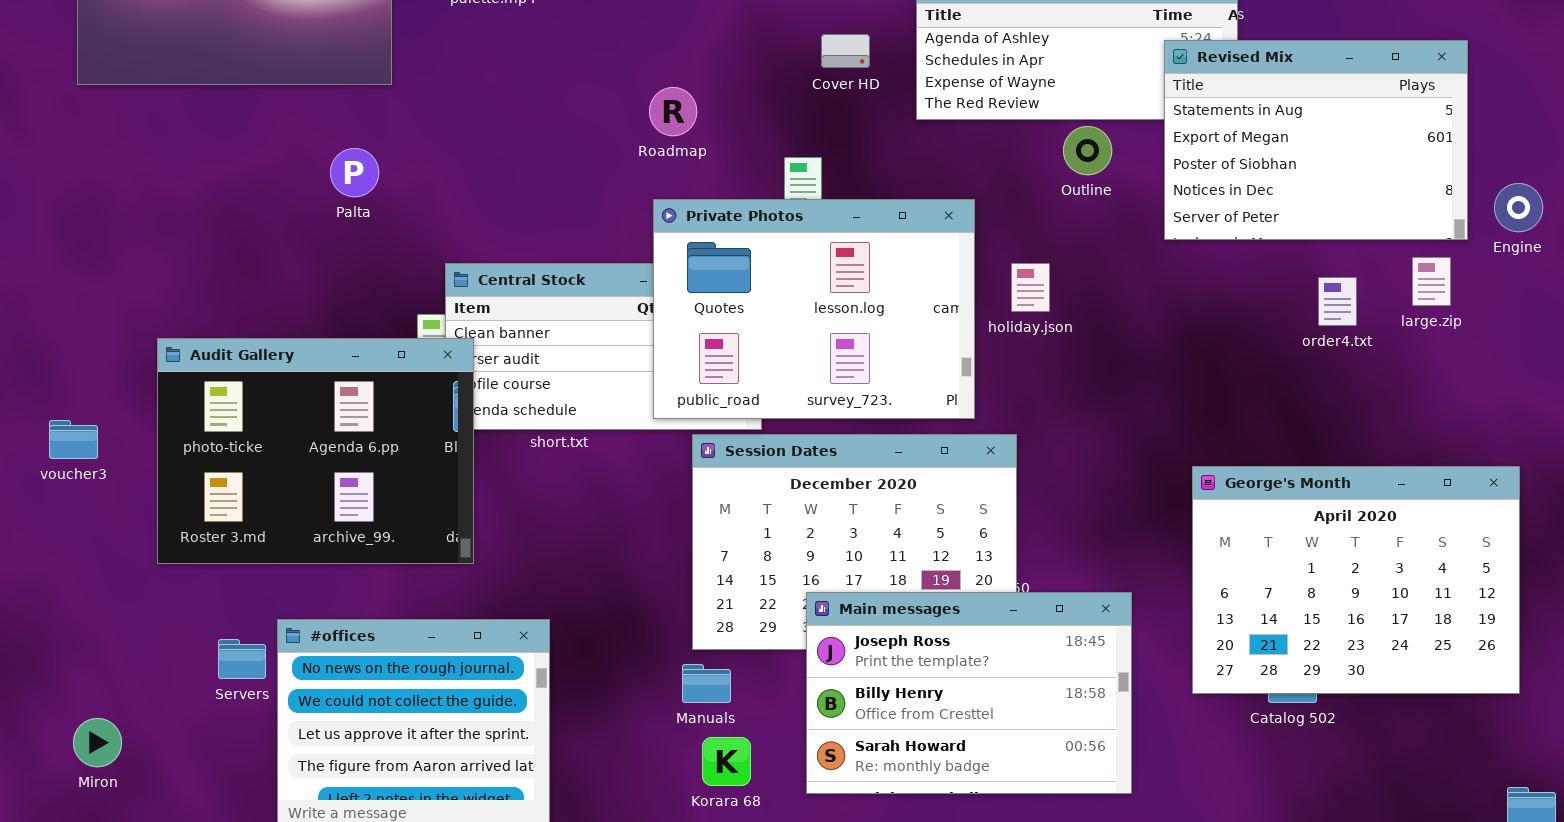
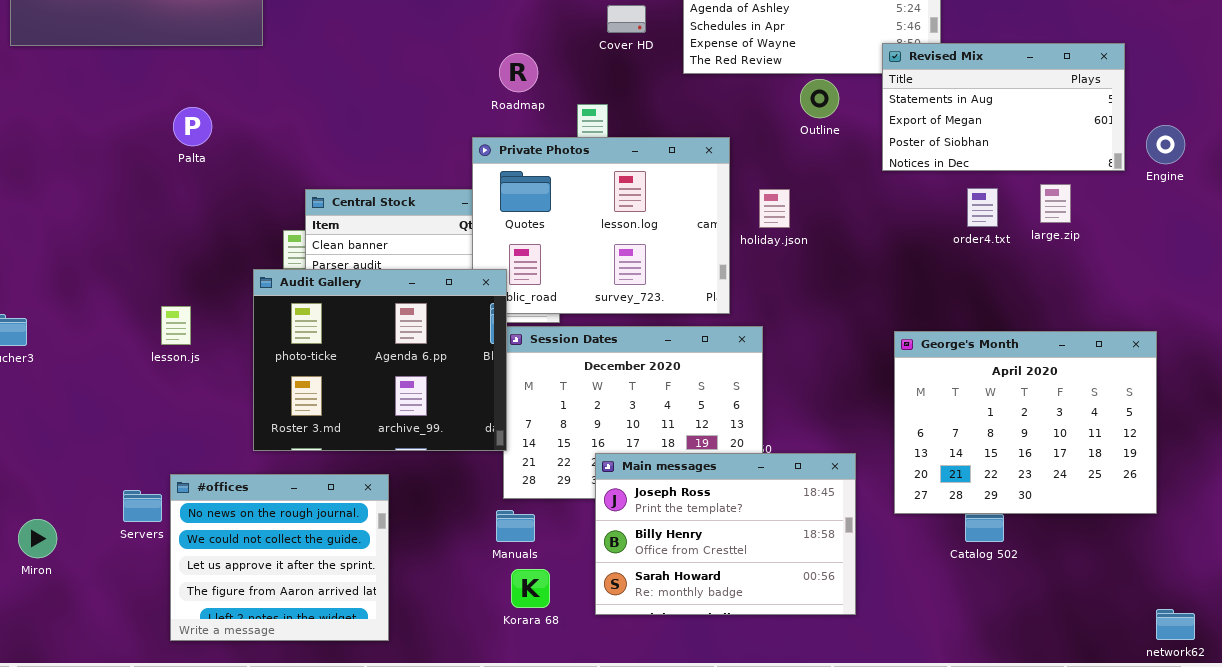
Revised Mix: [1164,40,1468,240] -> [882,43,1125,171], resized
Roadmap: [649,87,697,136] -> [499,53,538,92], moved
Palta: [330,148,379,197] -> [173,107,212,146], moved
large.zip: [1412,257,1451,306] -> [1040,184,1071,223], moved
order4.txt: [1318,277,1357,326] -> [967,188,998,227], moved
Audit Gallery: [157,338,474,564] -> [253,269,507,451], moved
George's Month: [1192,466,1520,694] -> [894,331,1157,514], moved
Miron: [73,718,122,767] -> [18,519,57,558], moved

